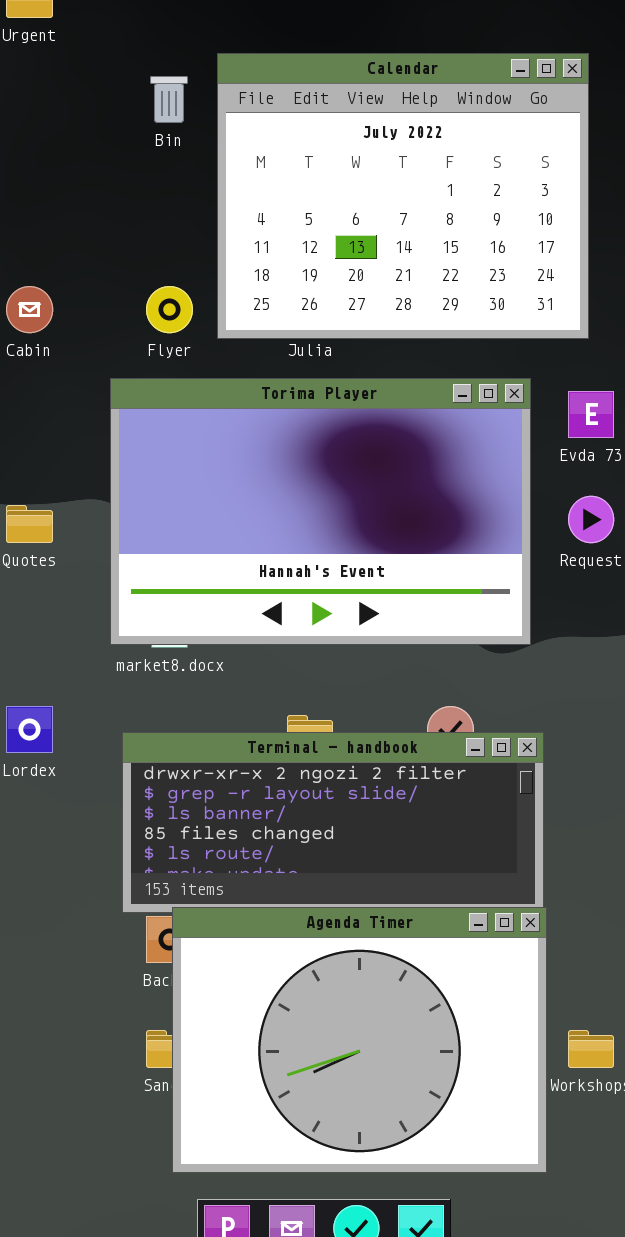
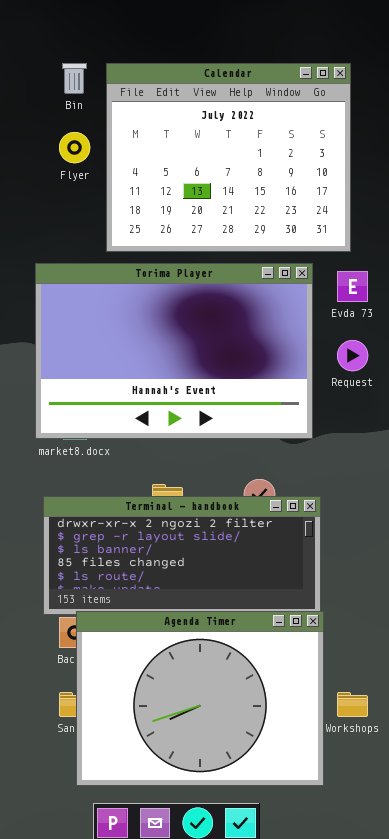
Calendar: [217,53,589,339] -> [106,63,351,252], moved
Flyer: [146,286,193,333] -> [59,132,90,163], moved

